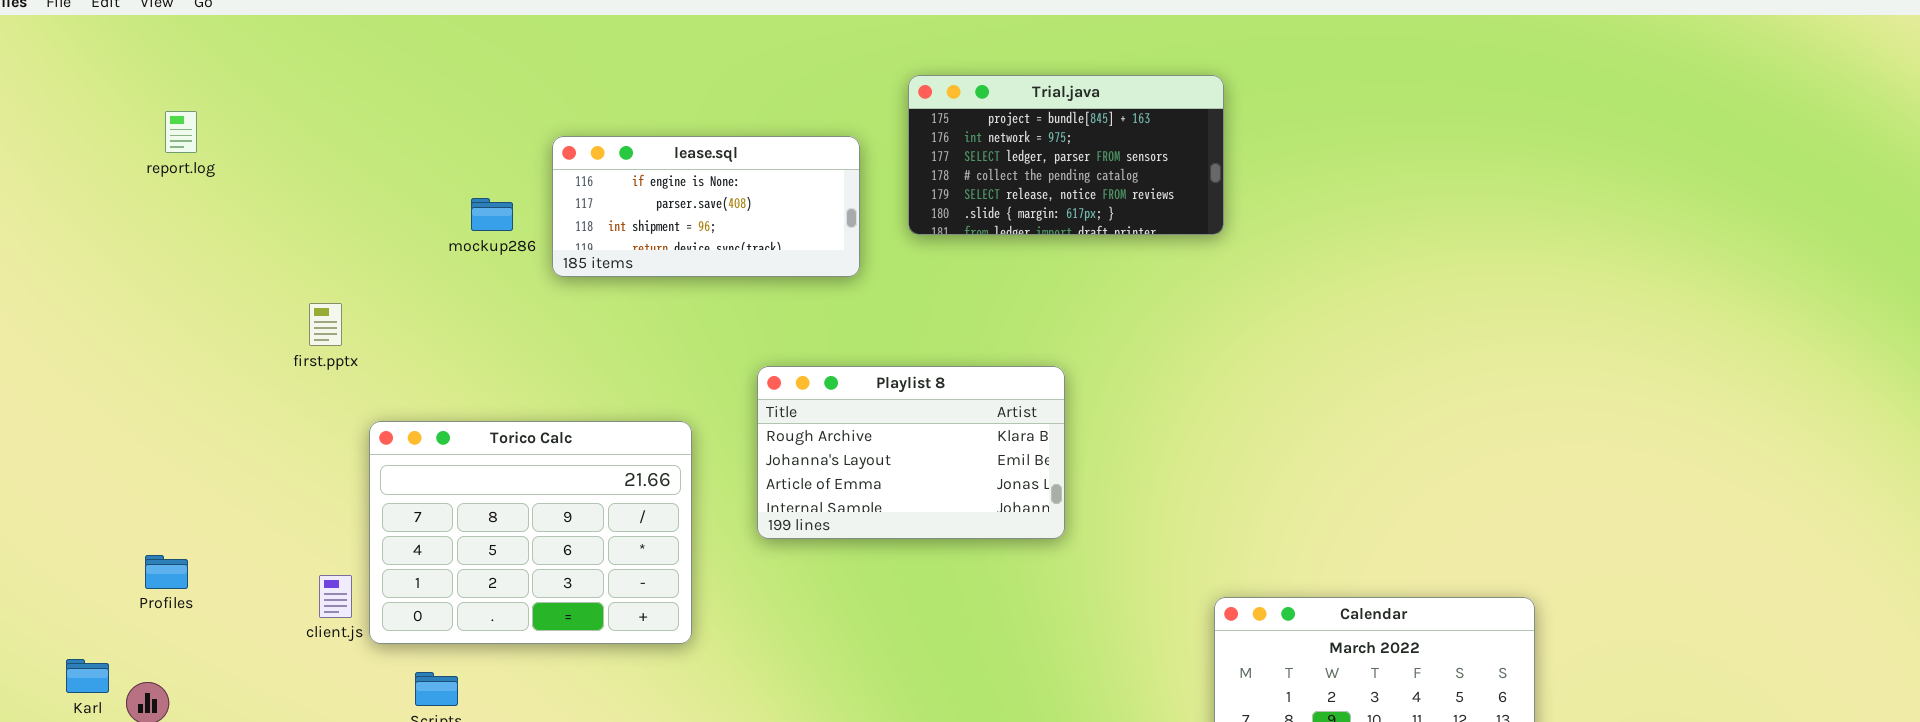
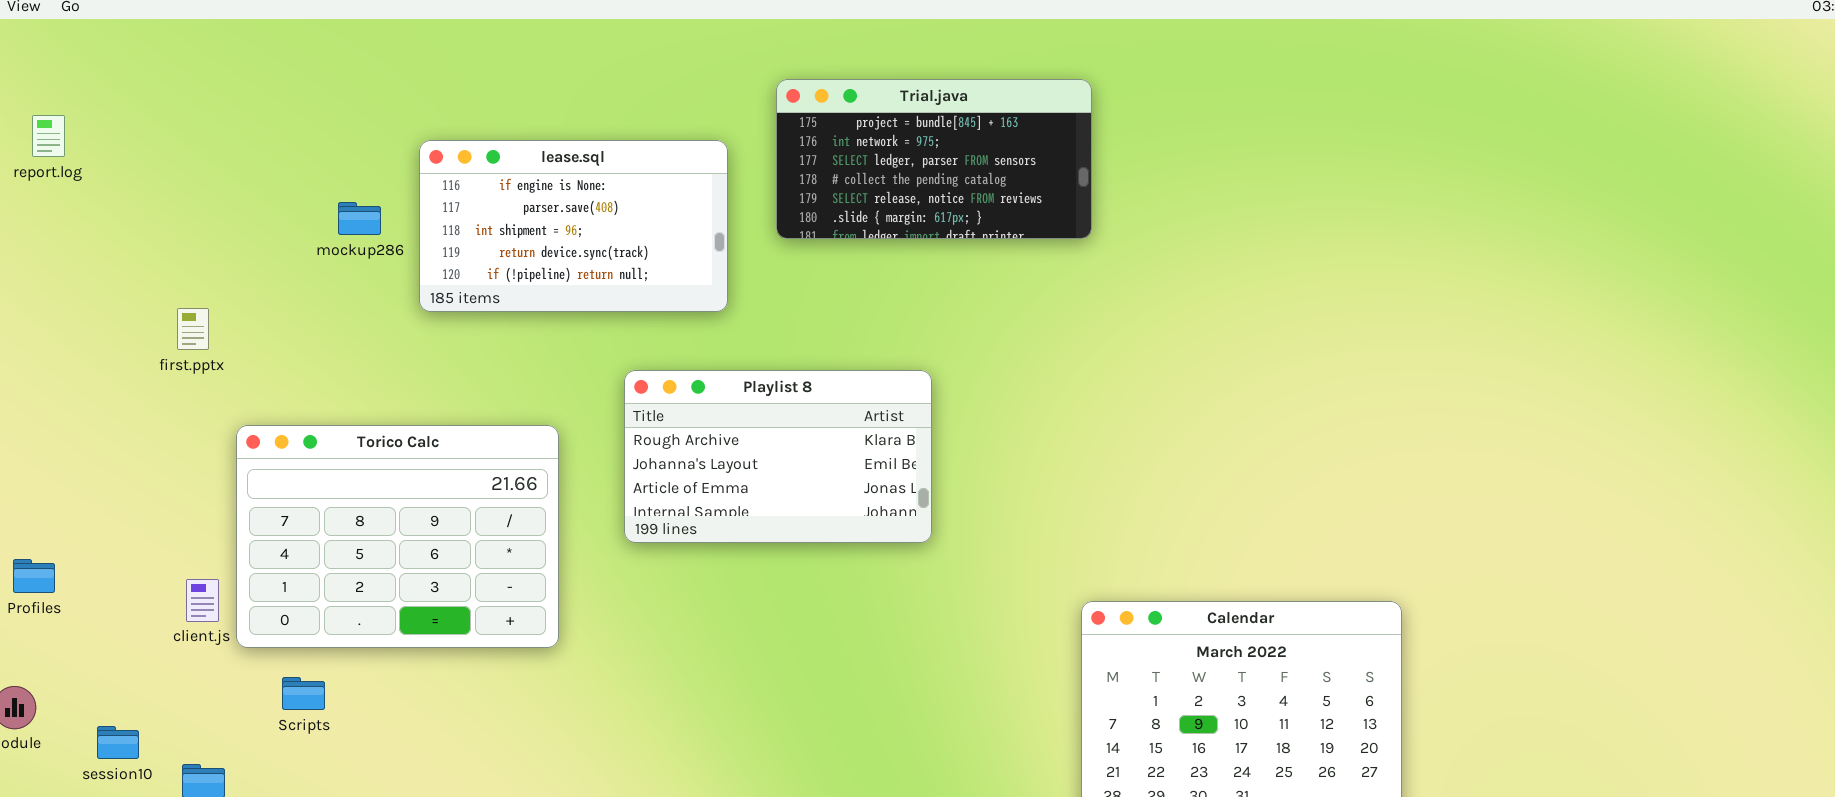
lease.sql: [552,136,860,277] -> [419,140,728,312], resized

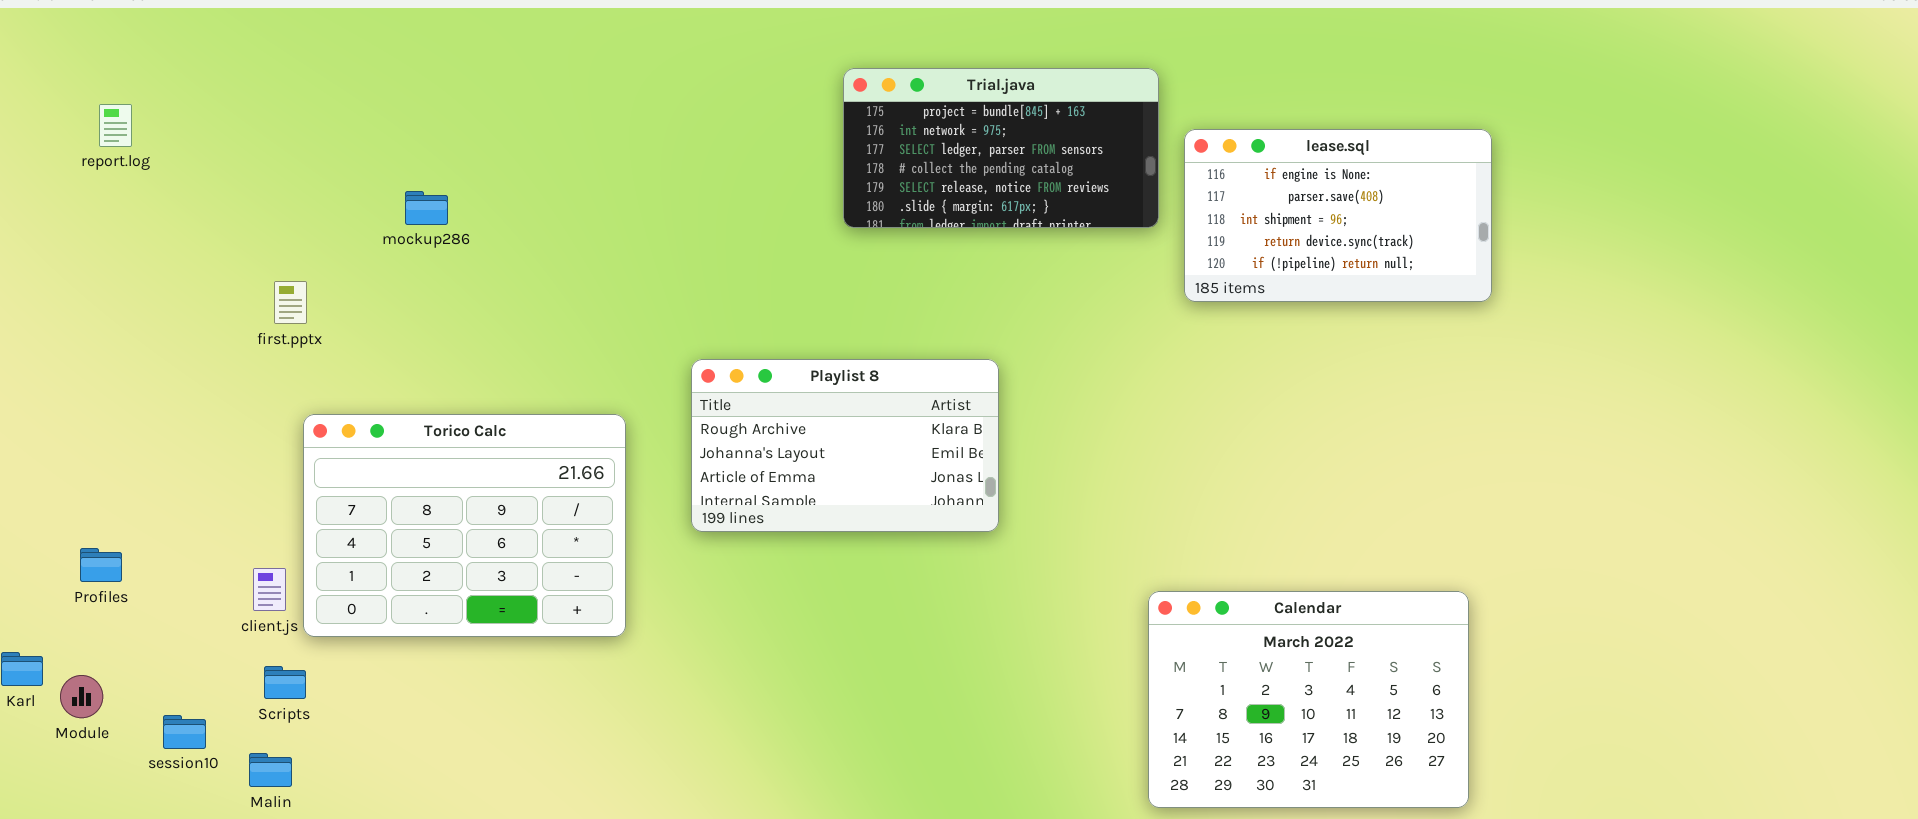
lease.sql: [419,140,728,312] -> [1184,129,1492,302], moved
first.pptx: [177,308,209,350] -> [274,281,307,324], moved
Scripts: [282,677,325,710] -> [264,666,306,699], moved

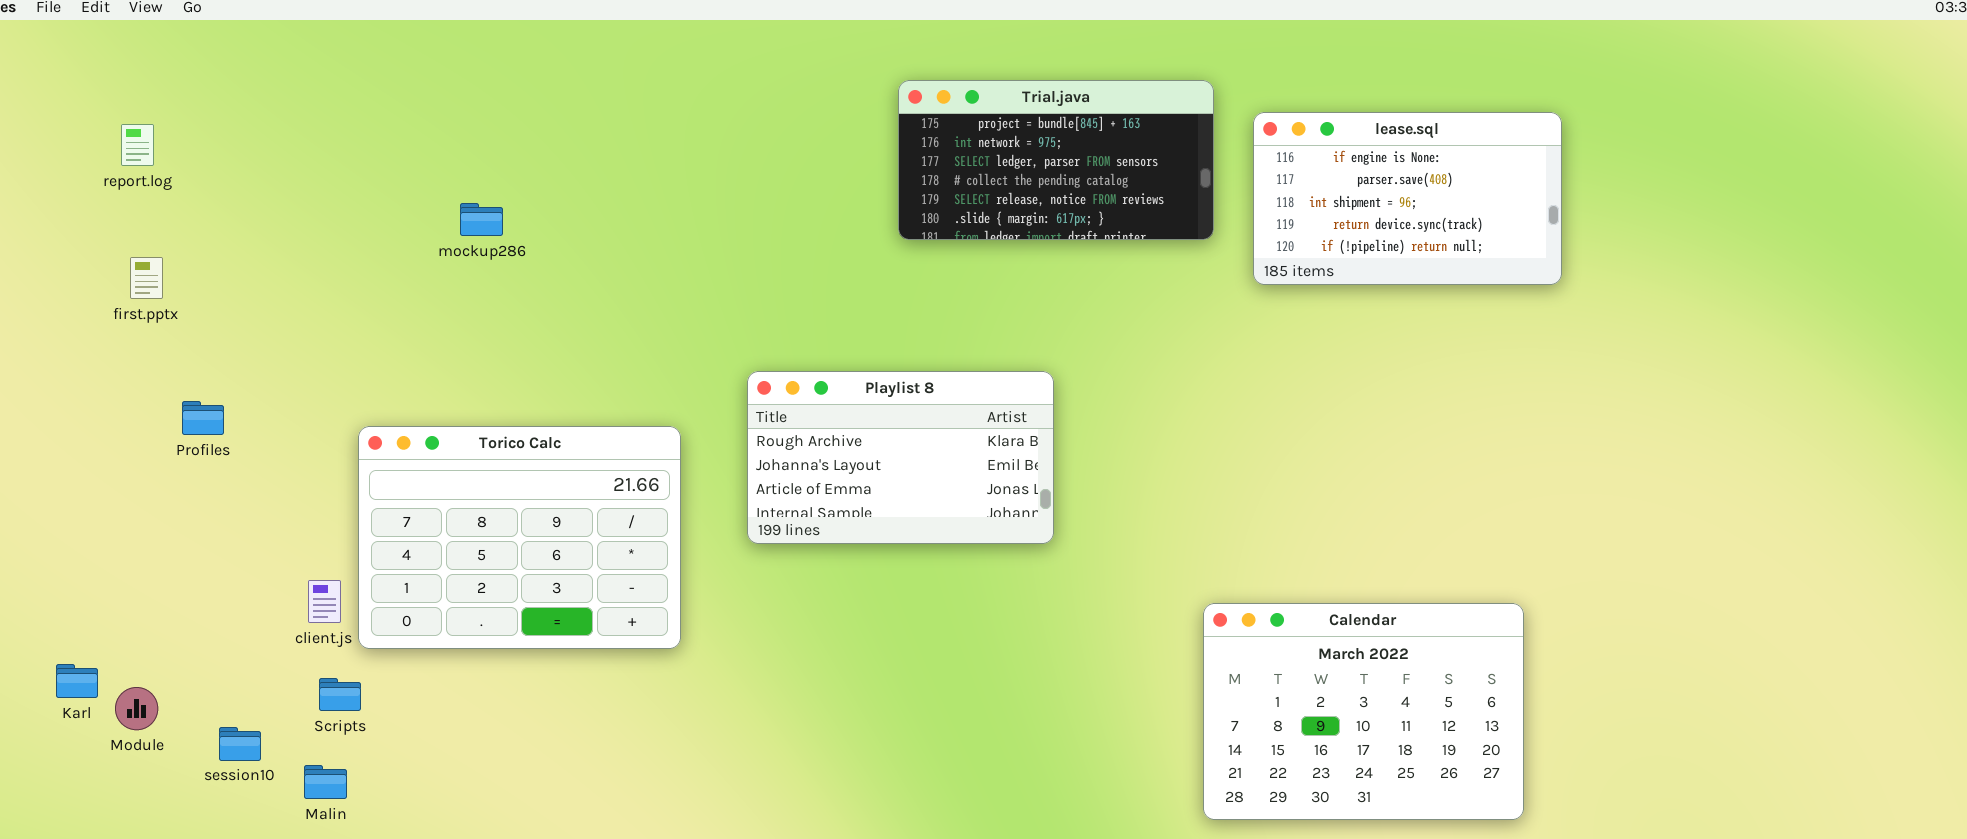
report.log: [99,104,132,147] -> [121,124,154,166], moved
lease.sql: [1184,129,1492,302] -> [1253,112,1562,285], moved
first.pptx: [274,281,307,324] -> [130,257,163,299], moved
Profiles: [80,548,122,582] -> [182,401,224,435], moved

